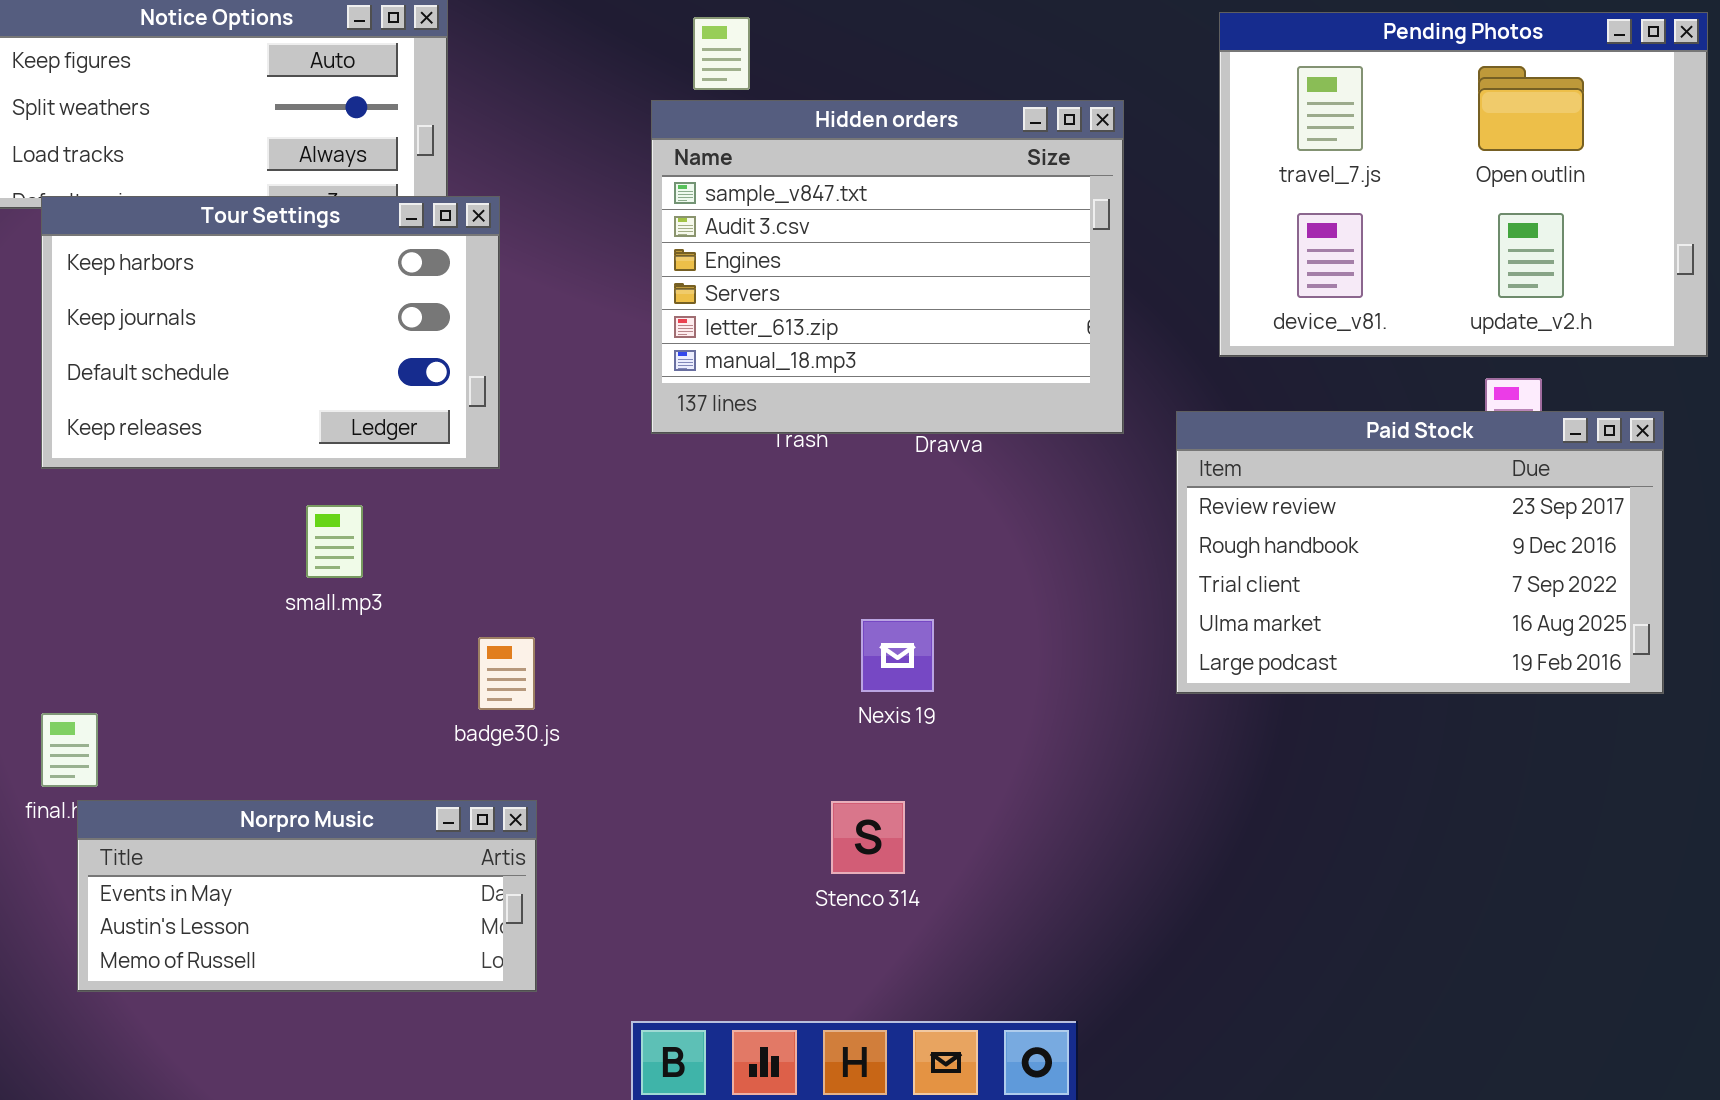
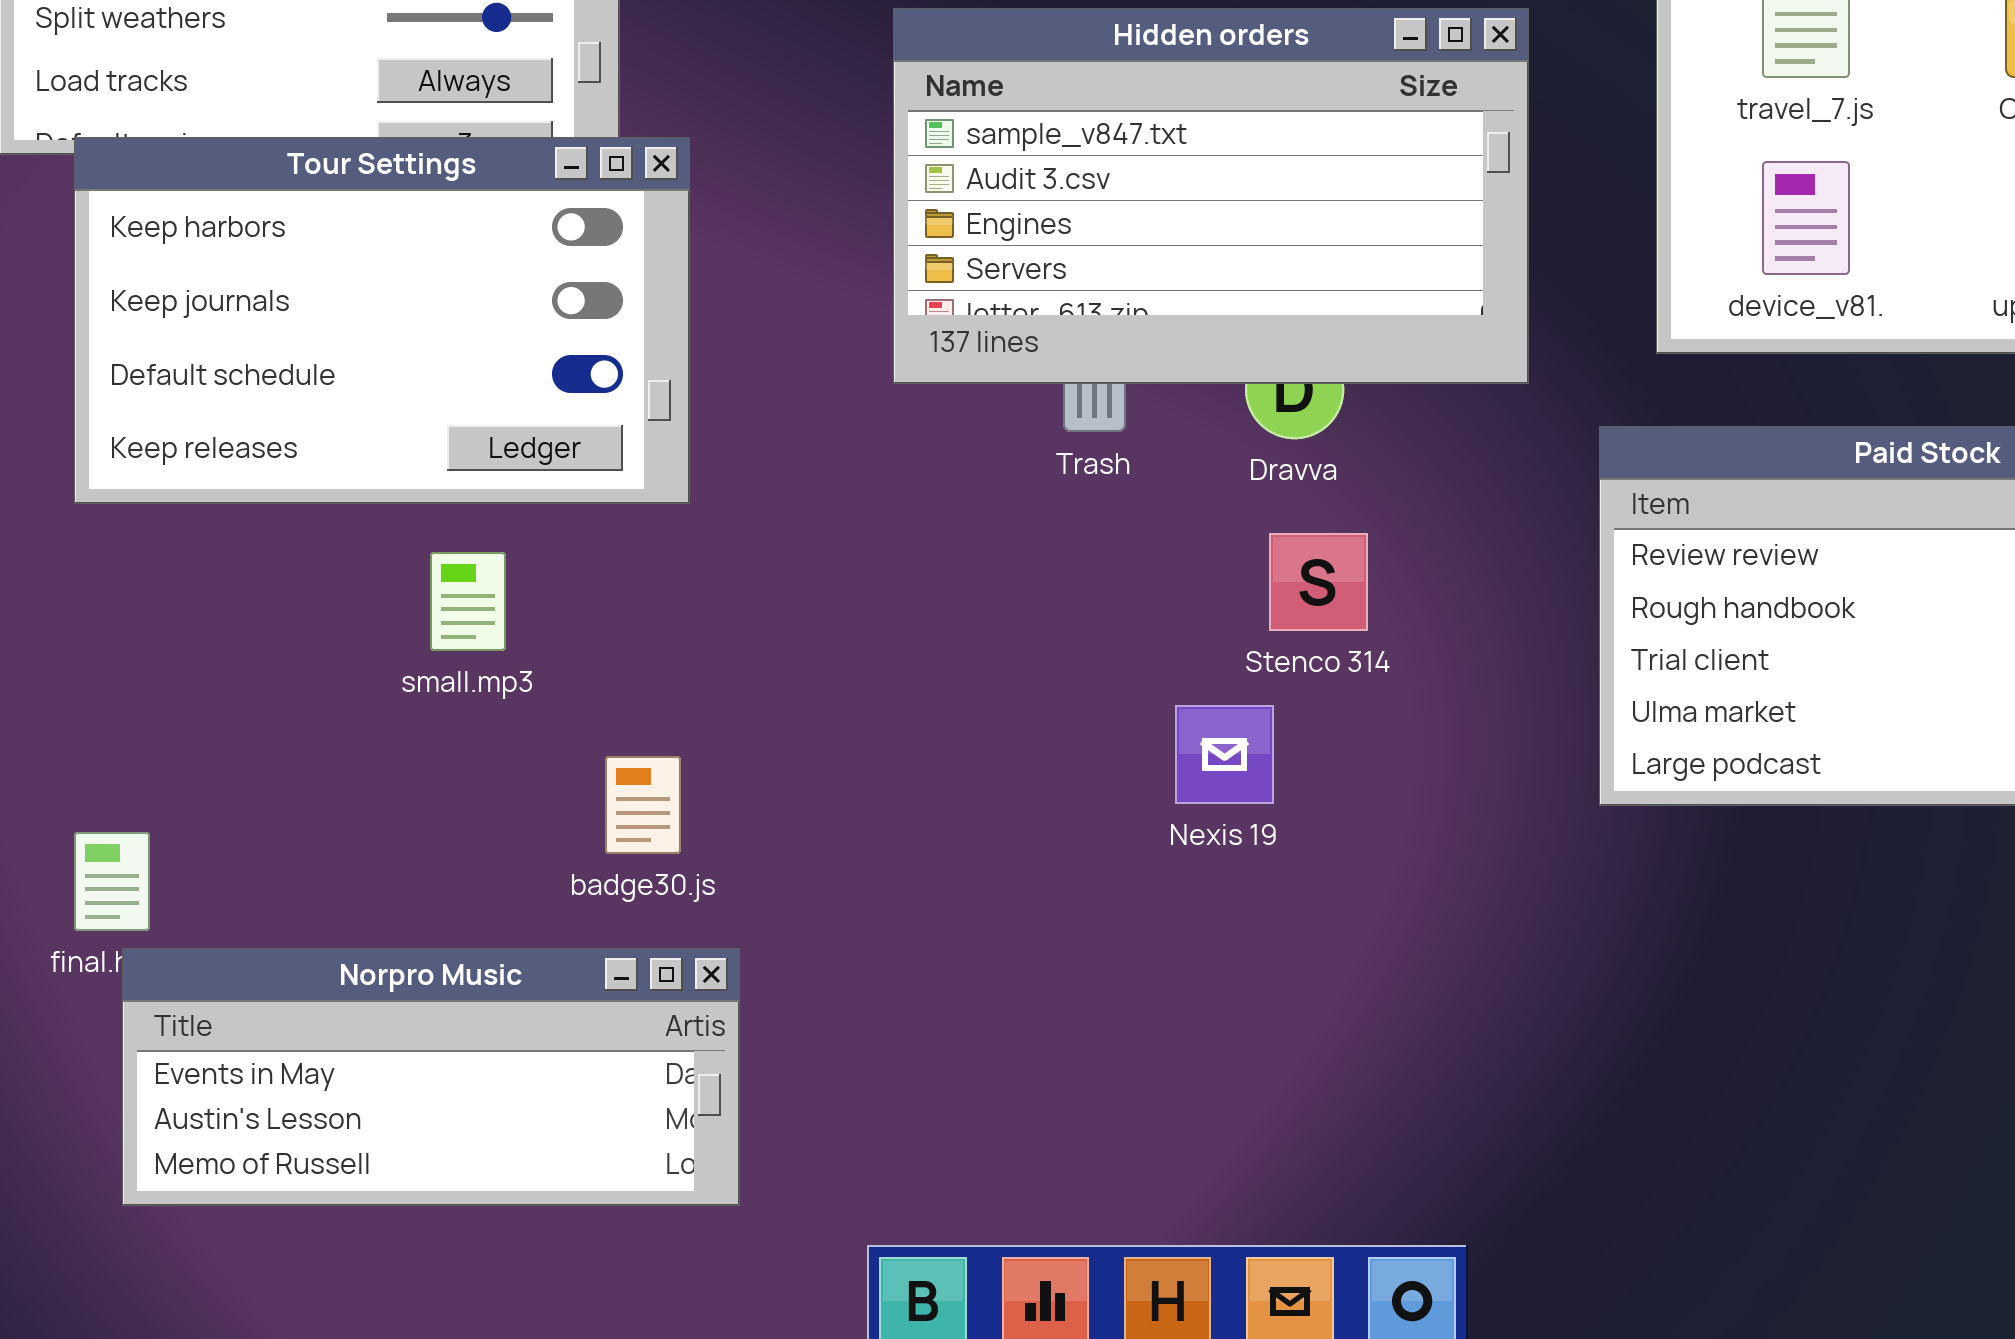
Hidden orders: [651,100,1124,434] -> [893,8,1529,384], resized
badge30.js: [478,637,535,710] -> [605,756,681,854], moved
Stenco 314: [831,801,905,874] -> [1269,533,1368,631], moved

